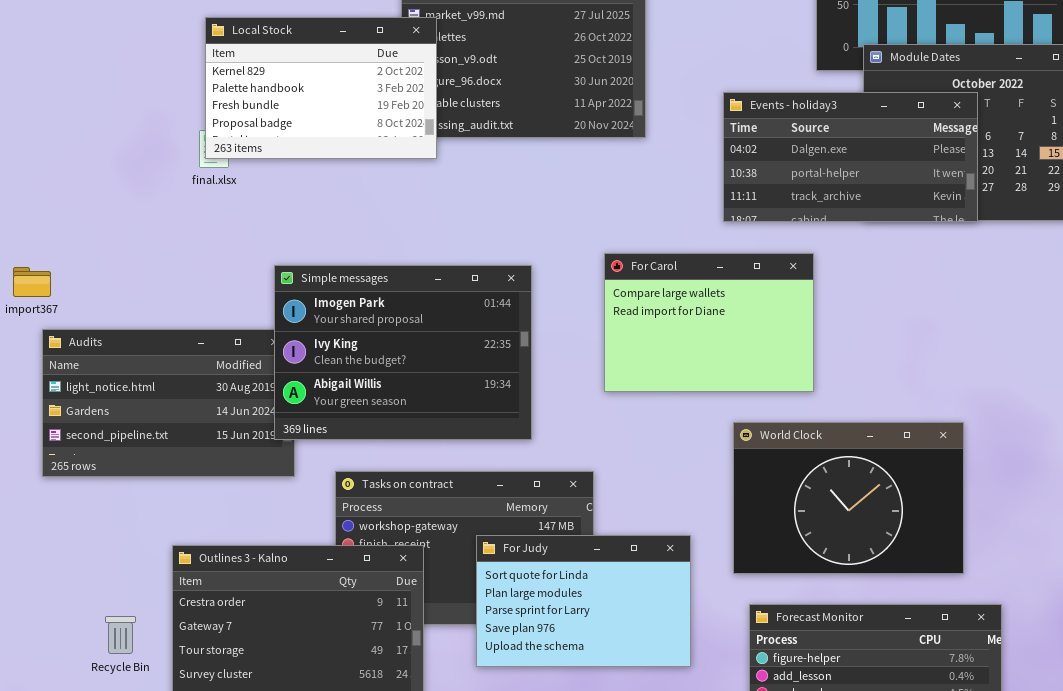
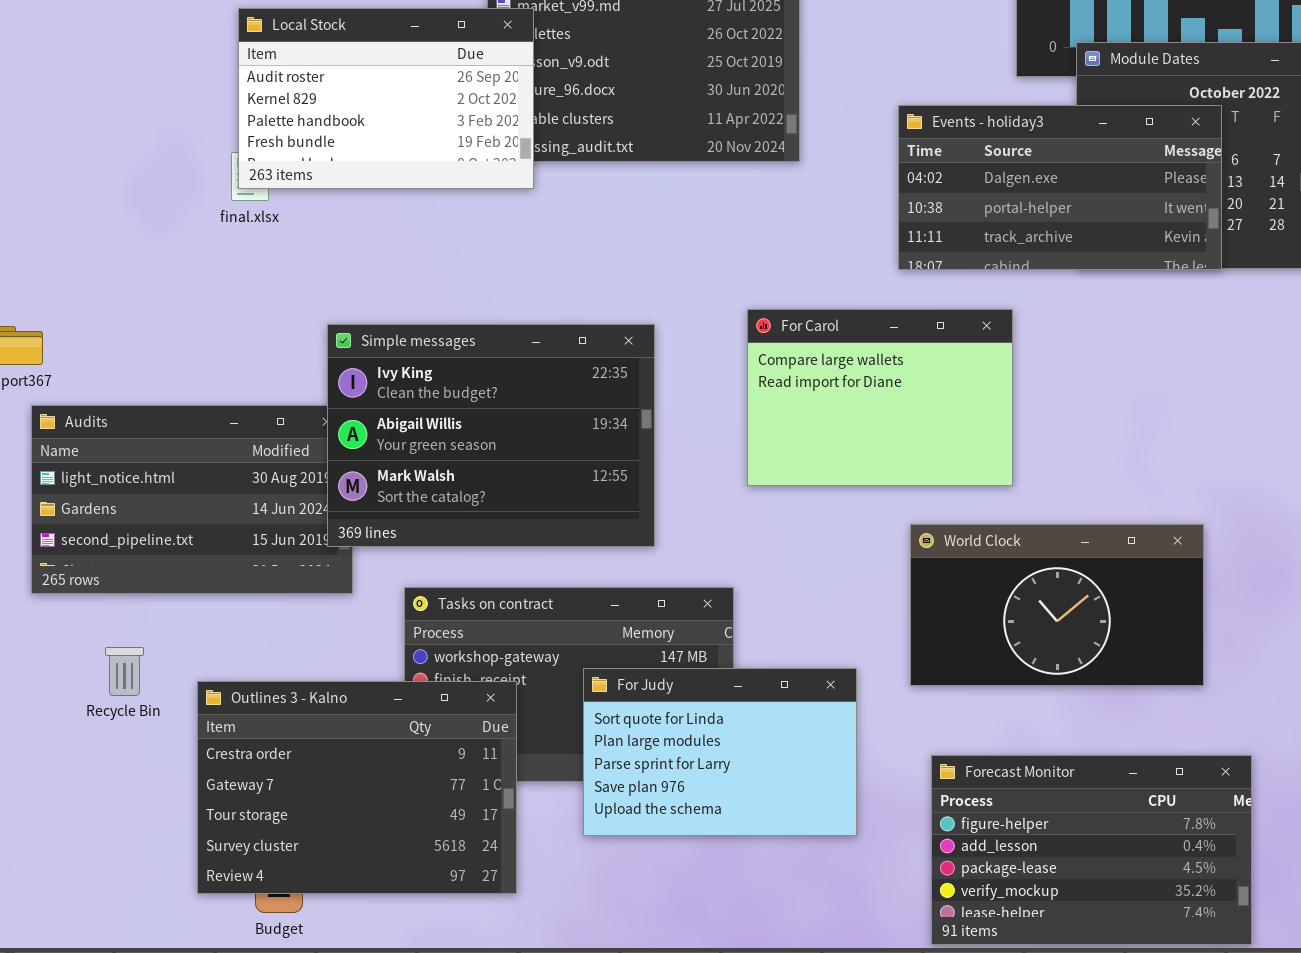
Local Stock: [205,17,437,159] -> [238,8,534,189], scrolled up 1 row
Simple messages: [274,265,532,440] -> [327,324,655,547], scrolled down 1 row
World Clock: [733,422,964,574] -> [910,524,1204,686], resized
Recycle Bin: [105,616,136,654] -> [105,647,144,696], moved

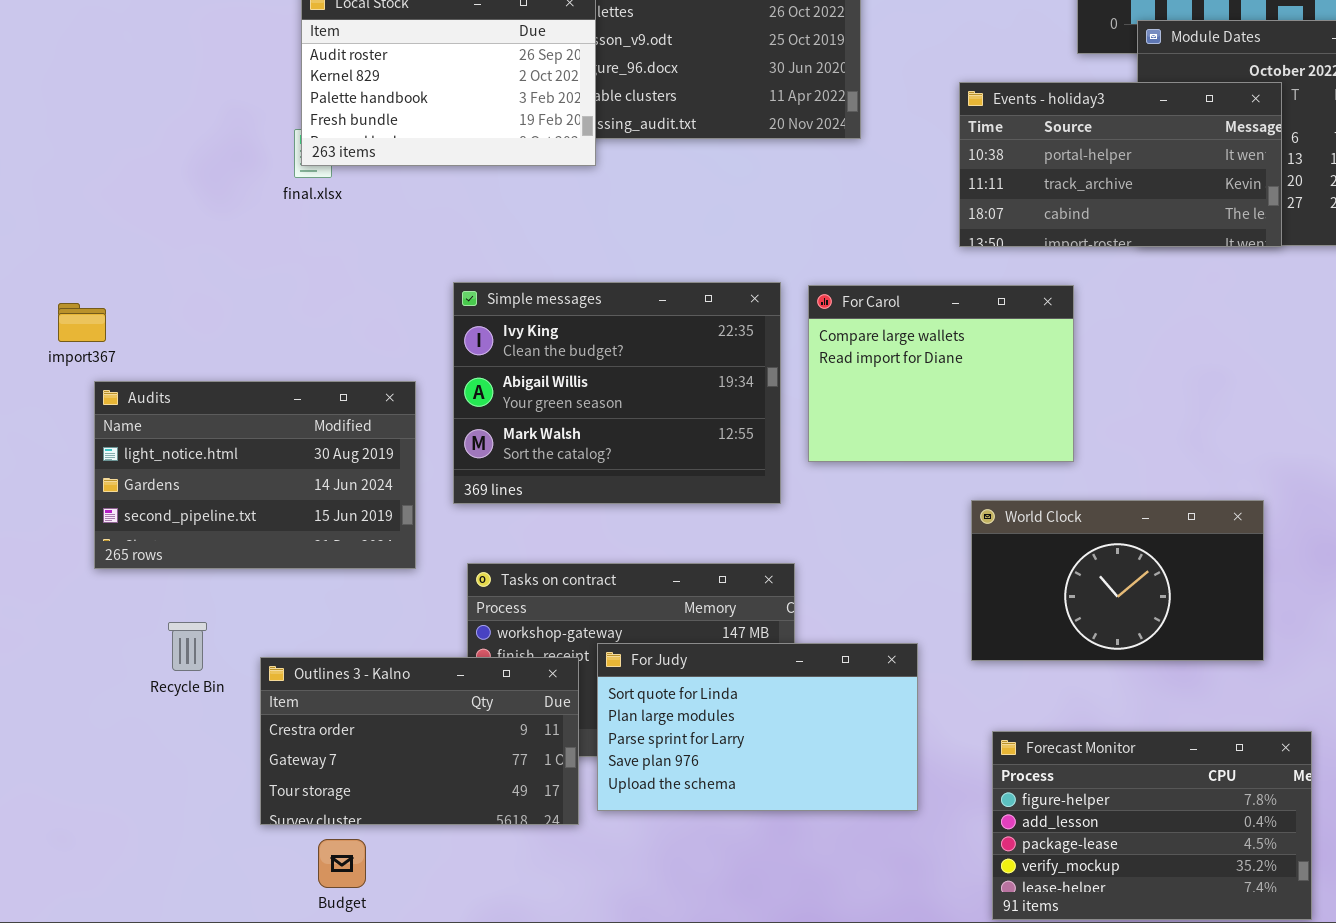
Events - holiday3: [898,105,1222,270] -> [959,82,1282,247], scrolled down 1 row
Simple messages: [327,324,655,547] -> [453,282,781,504], moved
For Judy: [583,668,857,836] -> [597,643,918,811], resized
Outlines 3 - Kalno: [197,681,517,894] -> [260,657,579,825], resized

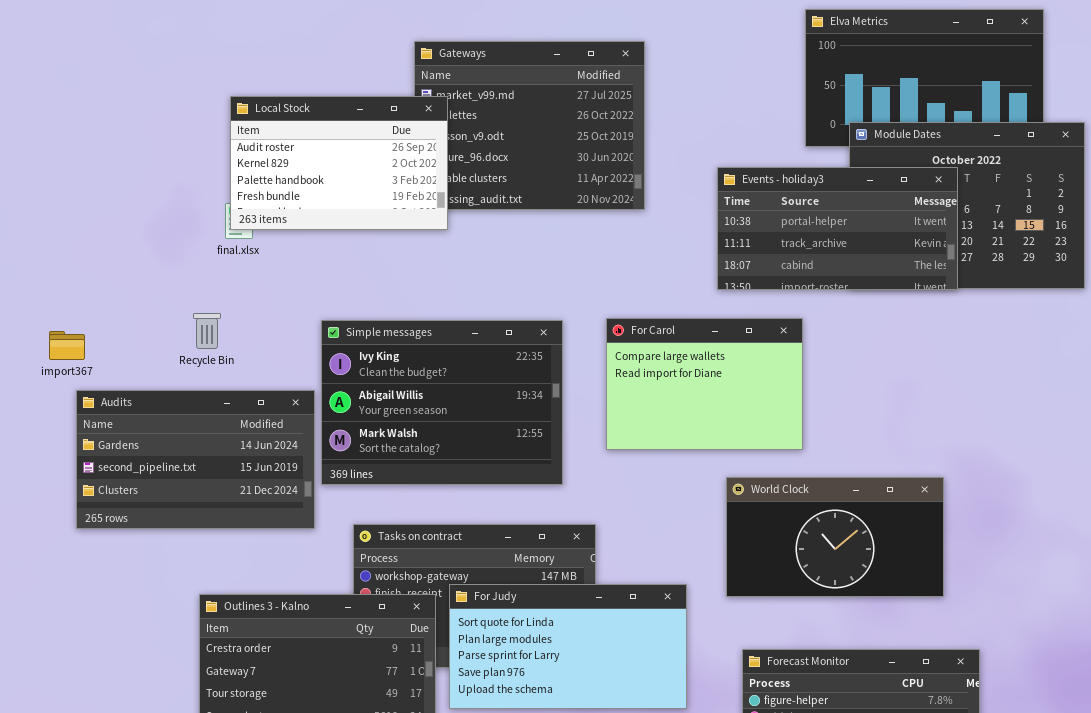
Simple messages: [453,282,781,504] -> [321,320,563,485], moved
Audits: [94,381,416,569] -> [76,390,315,529], scrolled down 1 row
Recycle Bin: [168,622,207,671] -> [193,313,221,349], moved

